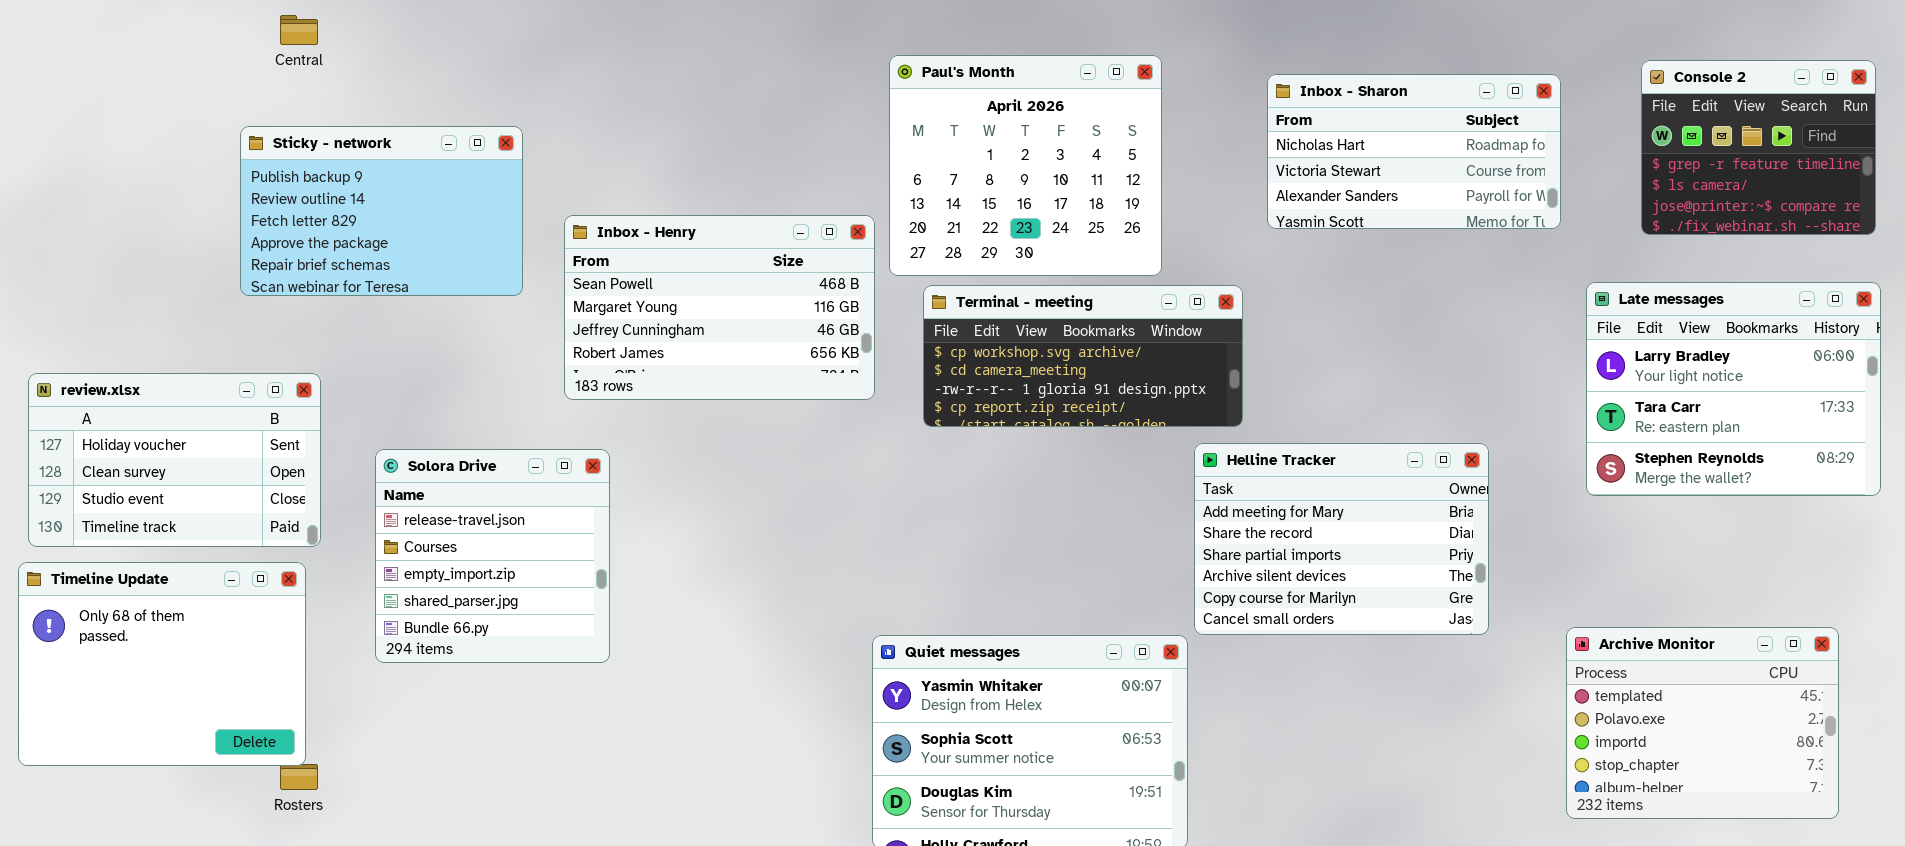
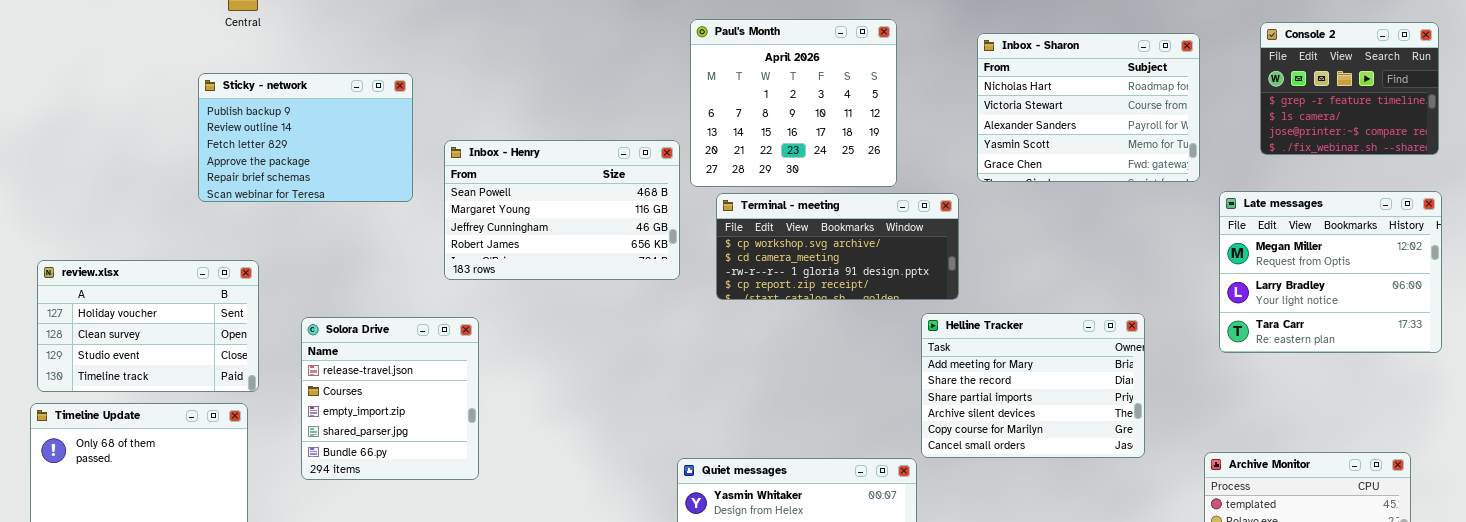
Inbox - Sharon: [1267,74,1561,229] -> [977,33,1200,182], resized
Late messages: [1586,282,1881,496] -> [1219,191,1442,353], scrolled up 1 row

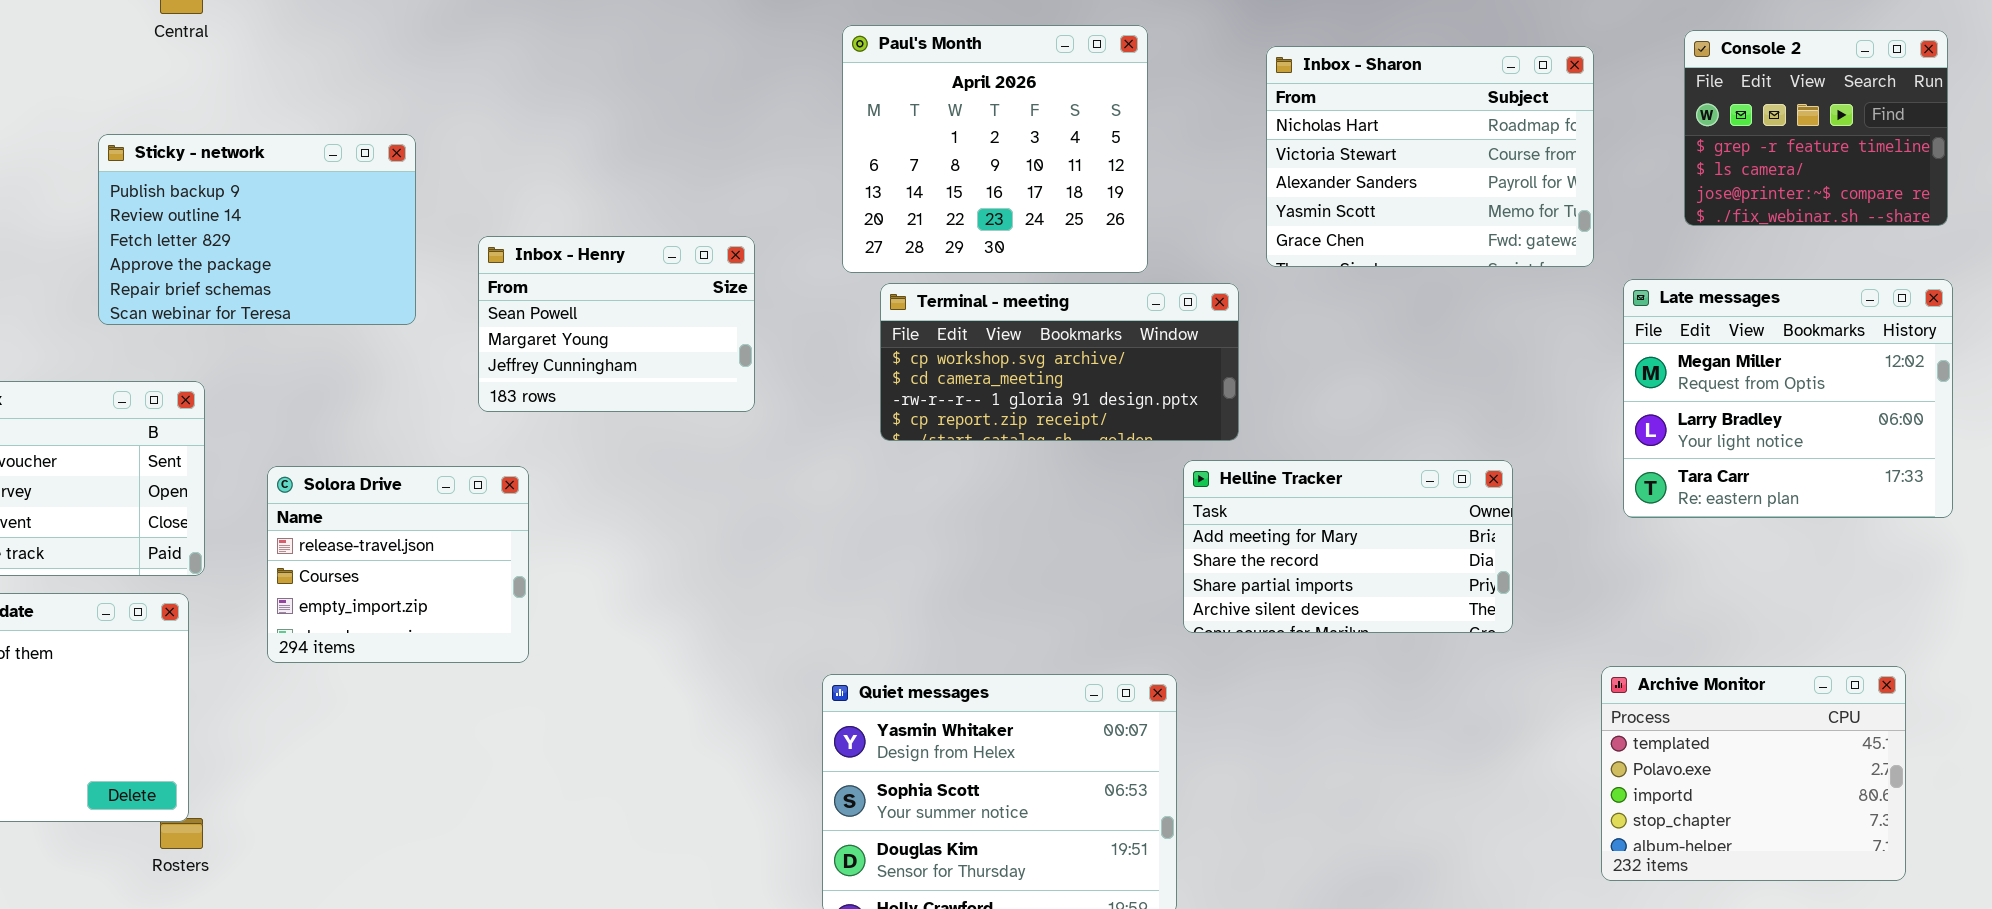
Sticky - network: [198,73,413,202] -> [98,134,416,325], moved
Inbox - Henry: [444,140,680,280] -> [478,236,755,412], resized
Helline Tracker: [921,313,1145,458] -> [1183,460,1513,633], resized
Solora Drive: [301,317,479,480] -> [267,466,529,663], resized

